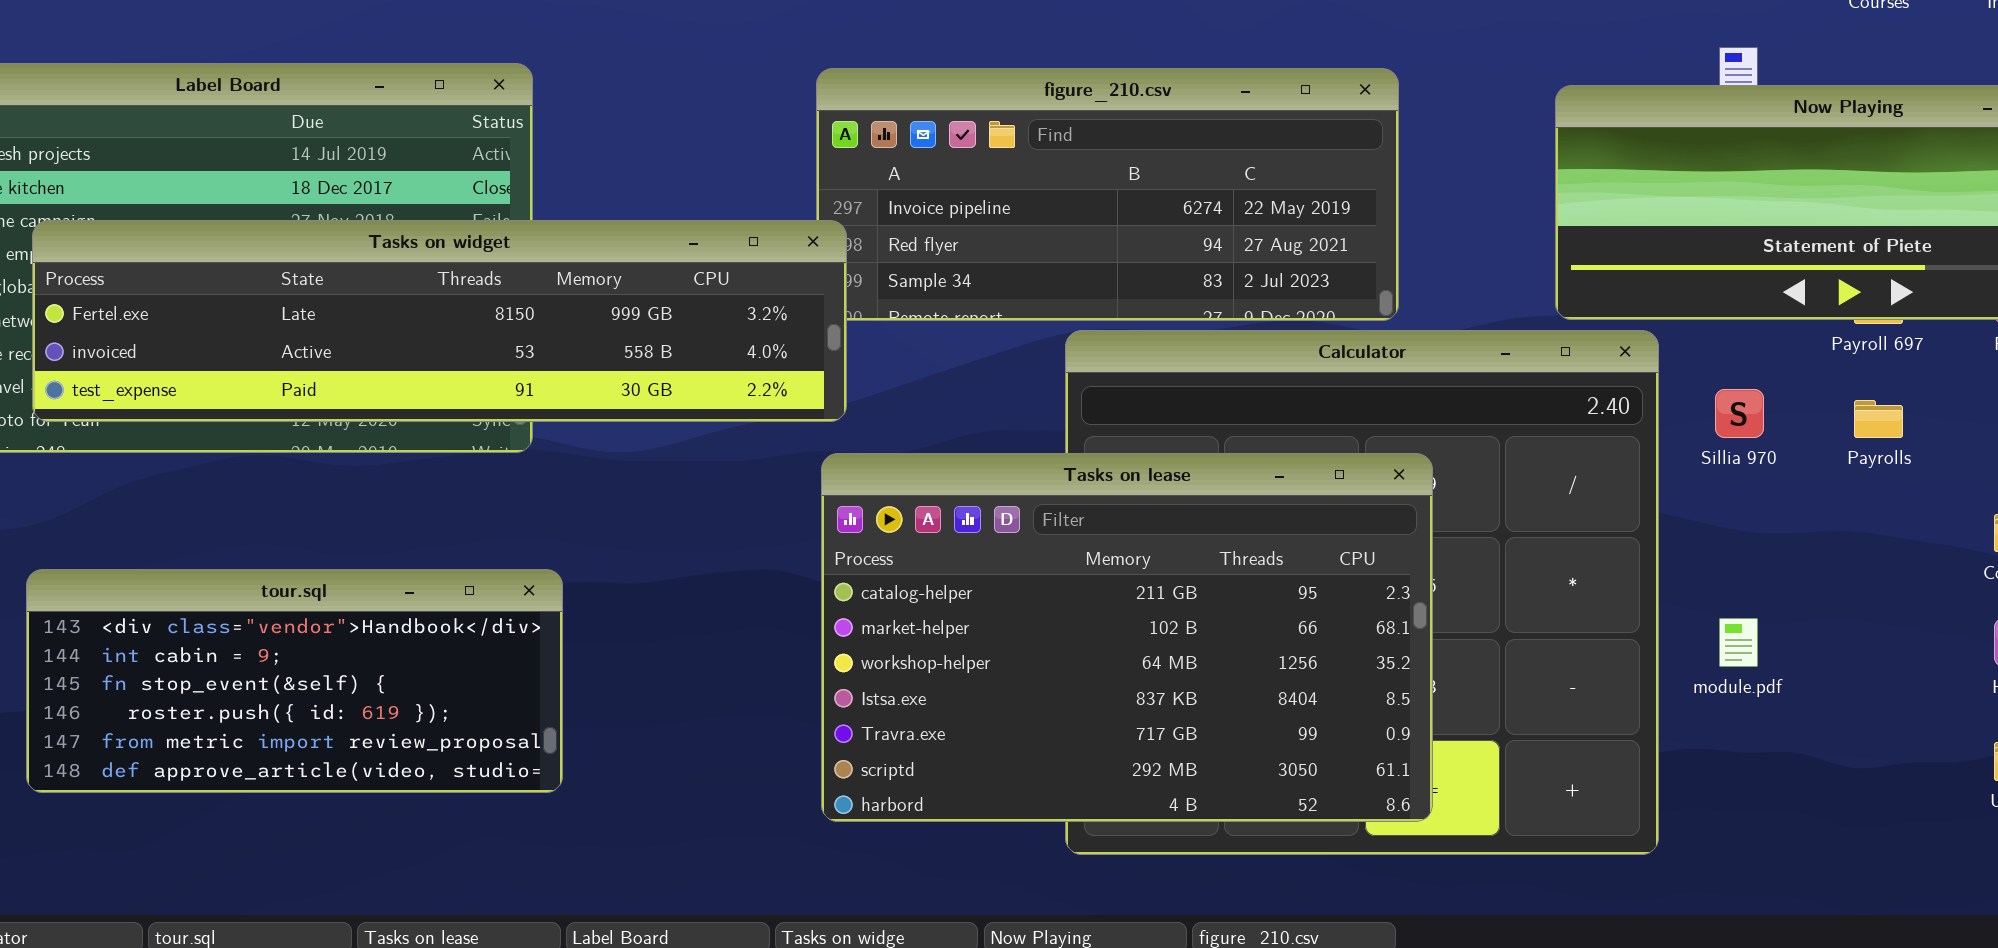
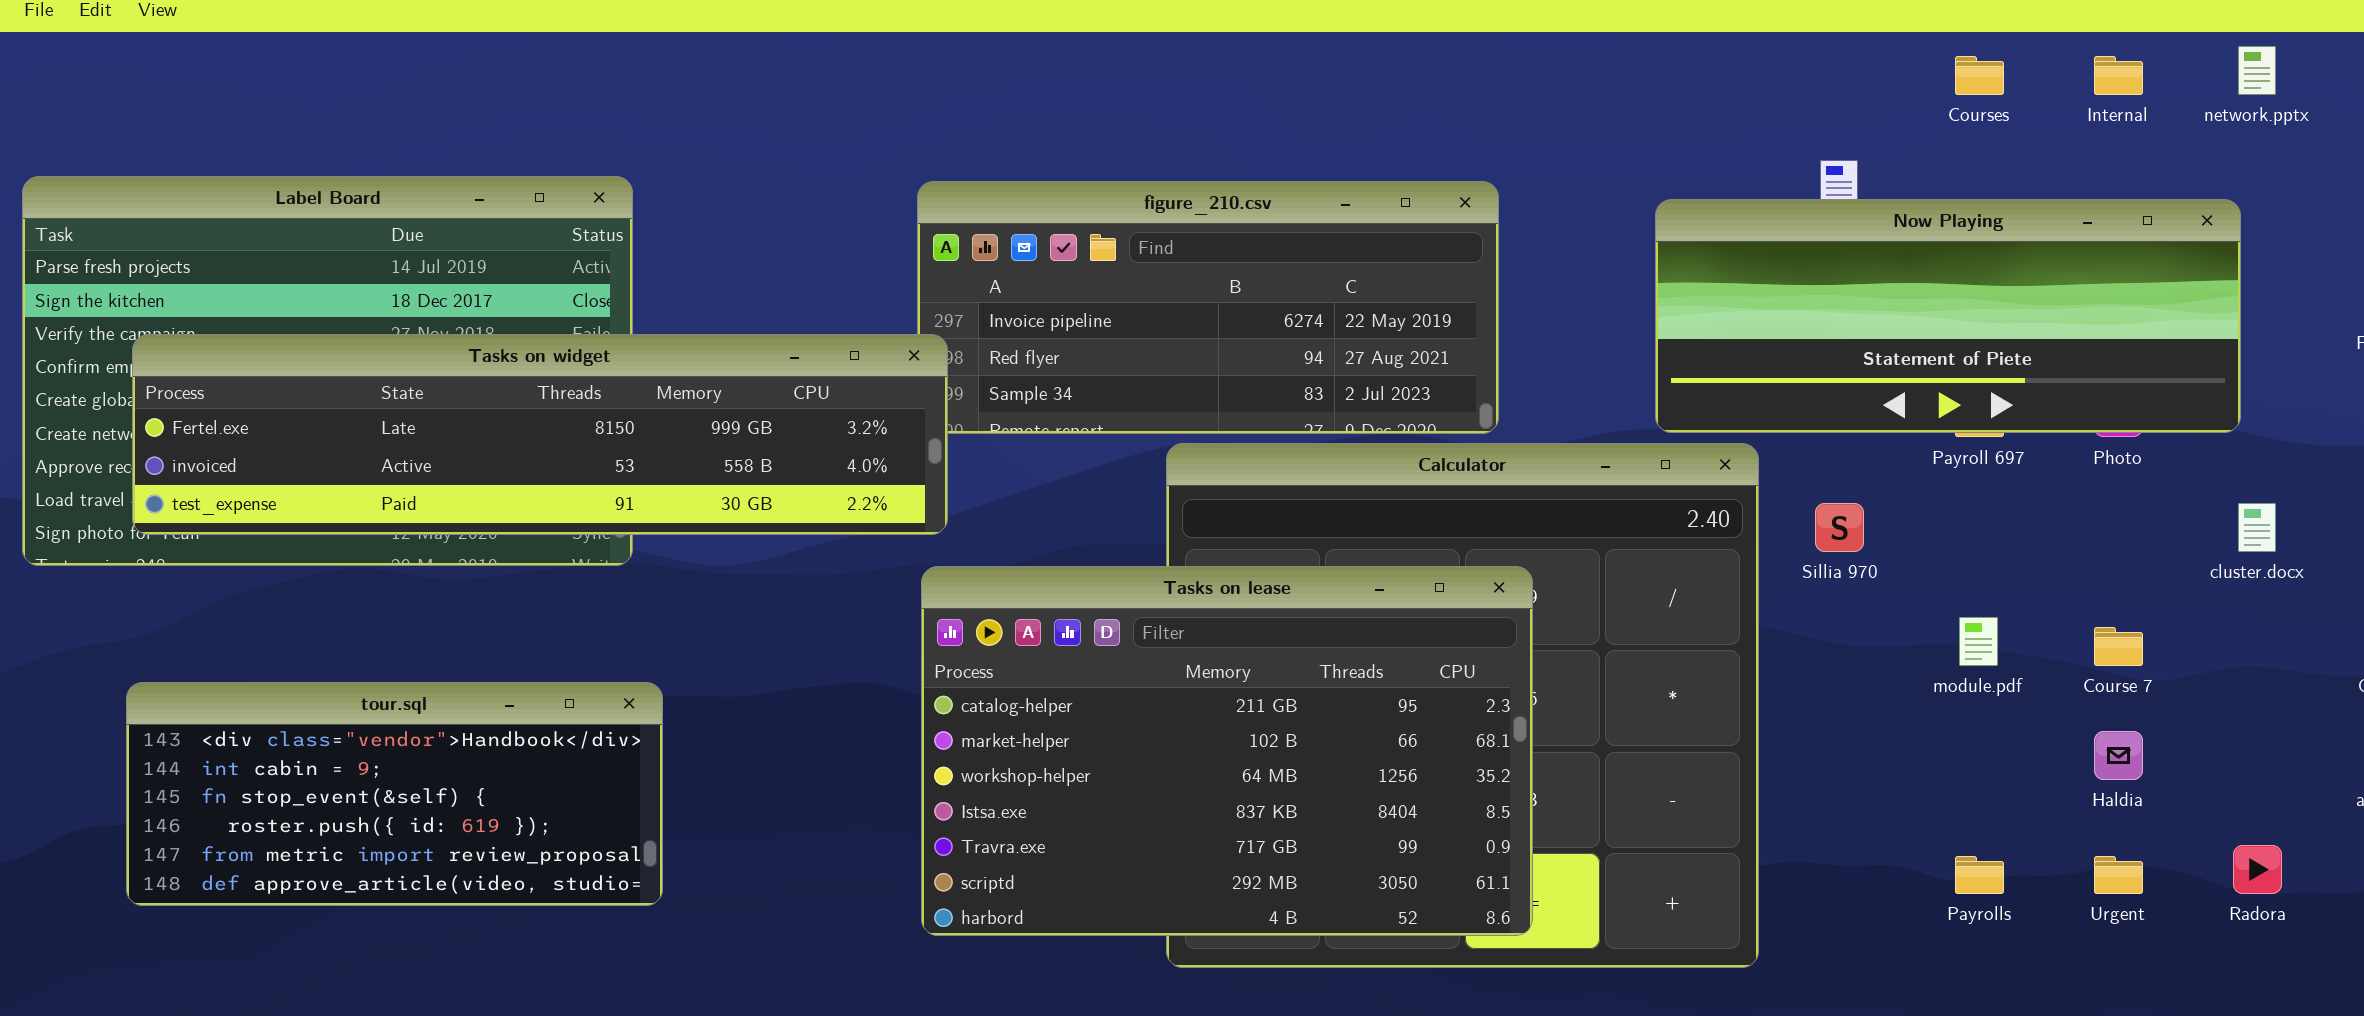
Payrolls: [1854,400,1903,438] -> [1955,856,2004,894], moved
module.pdf: [1719,618,1758,667] -> [1959,617,1998,666], moved

